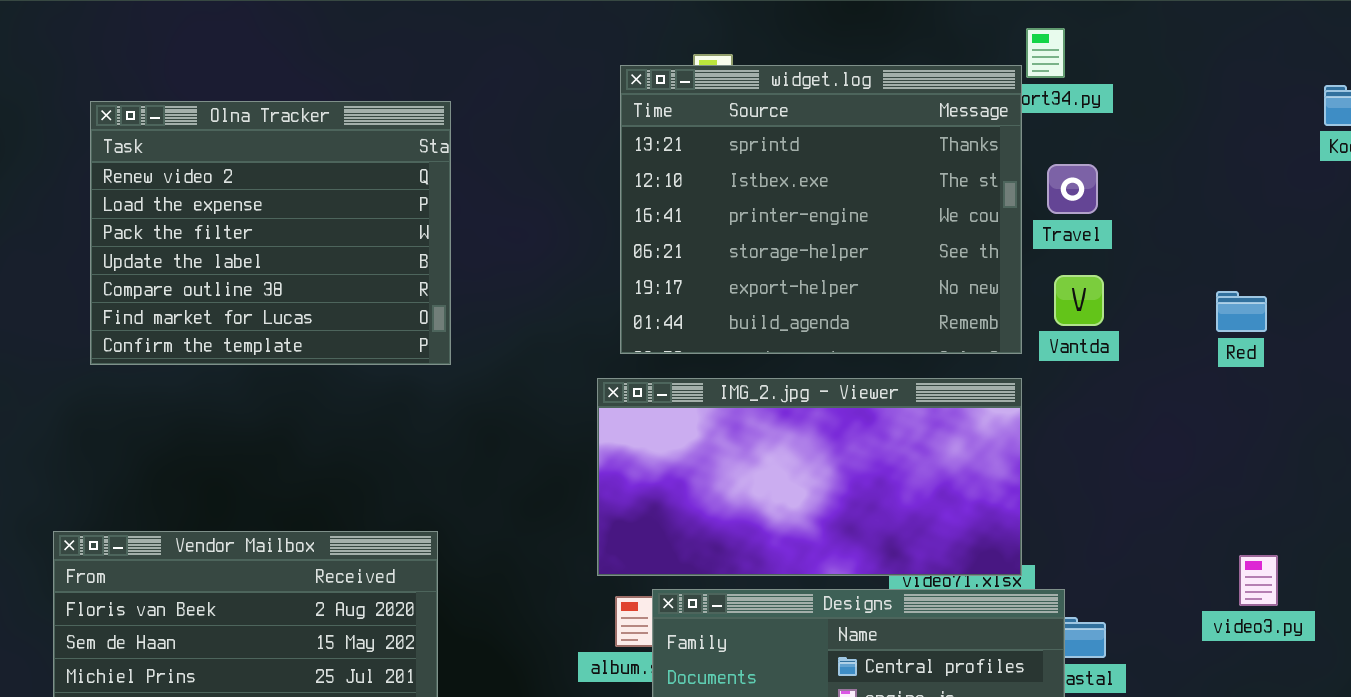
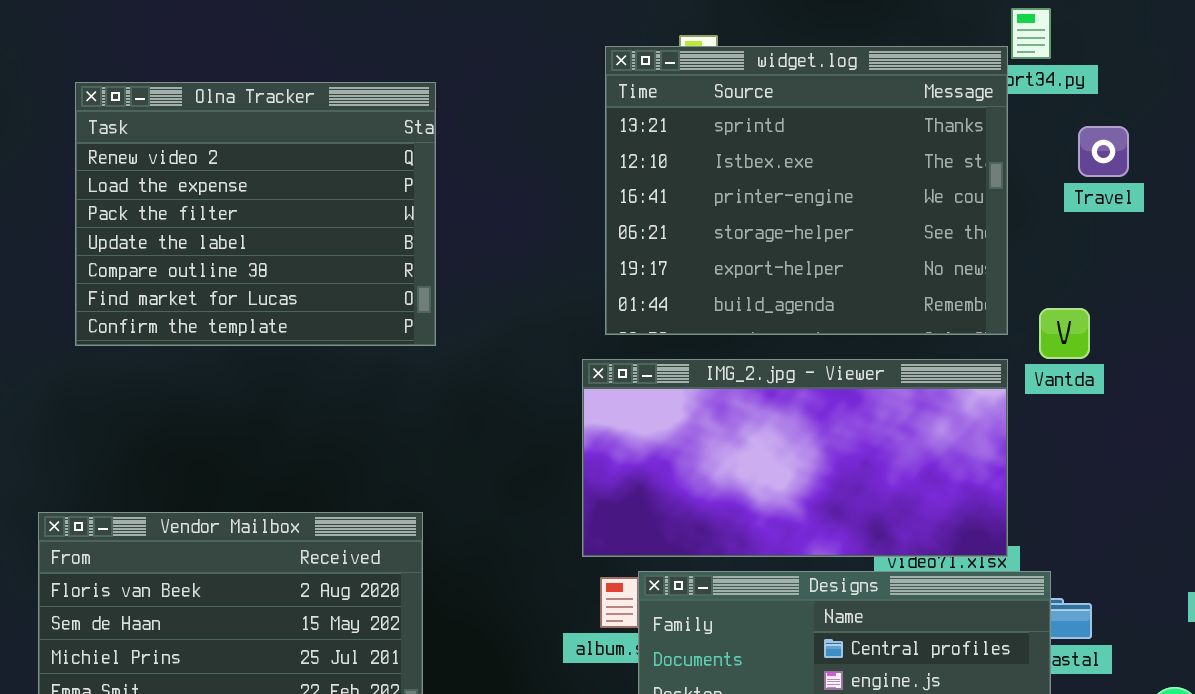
Travel: [1047,164,1098,214] -> [1078,126,1129,177], moved
Vantda: [1054,275,1104,326] -> [1039,308,1090,359], moved

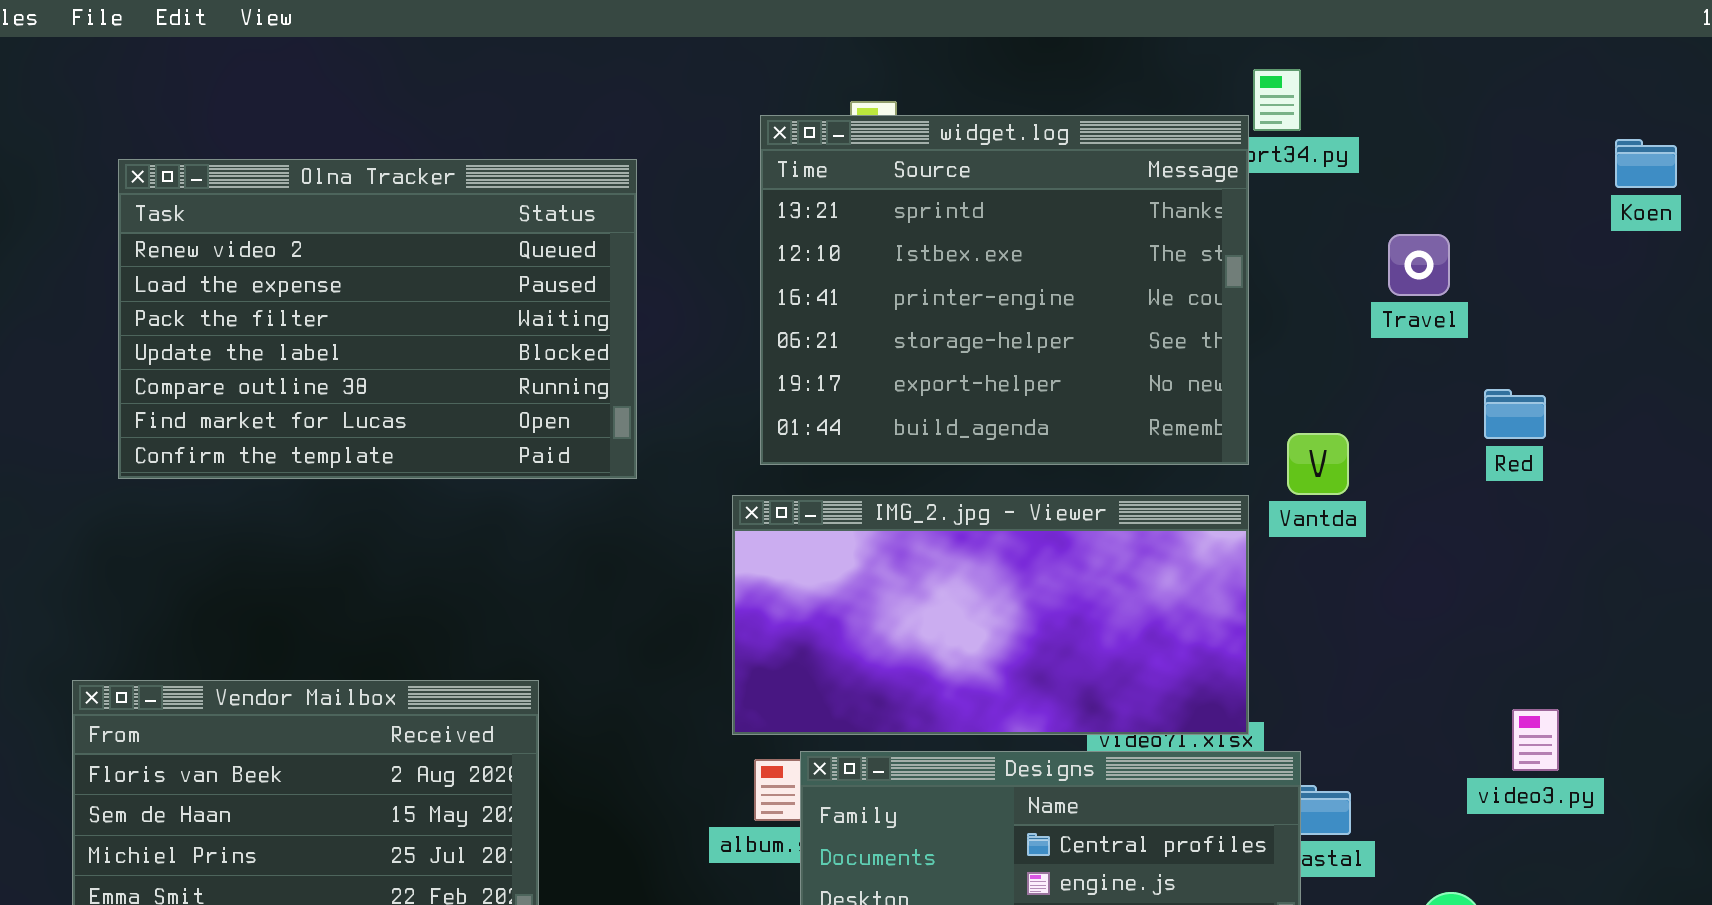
Olna Tracker: [75,82,436,346] -> [118,159,637,479], resized
Travel: [1078,126,1129,177] -> [1388,234,1450,296], moved

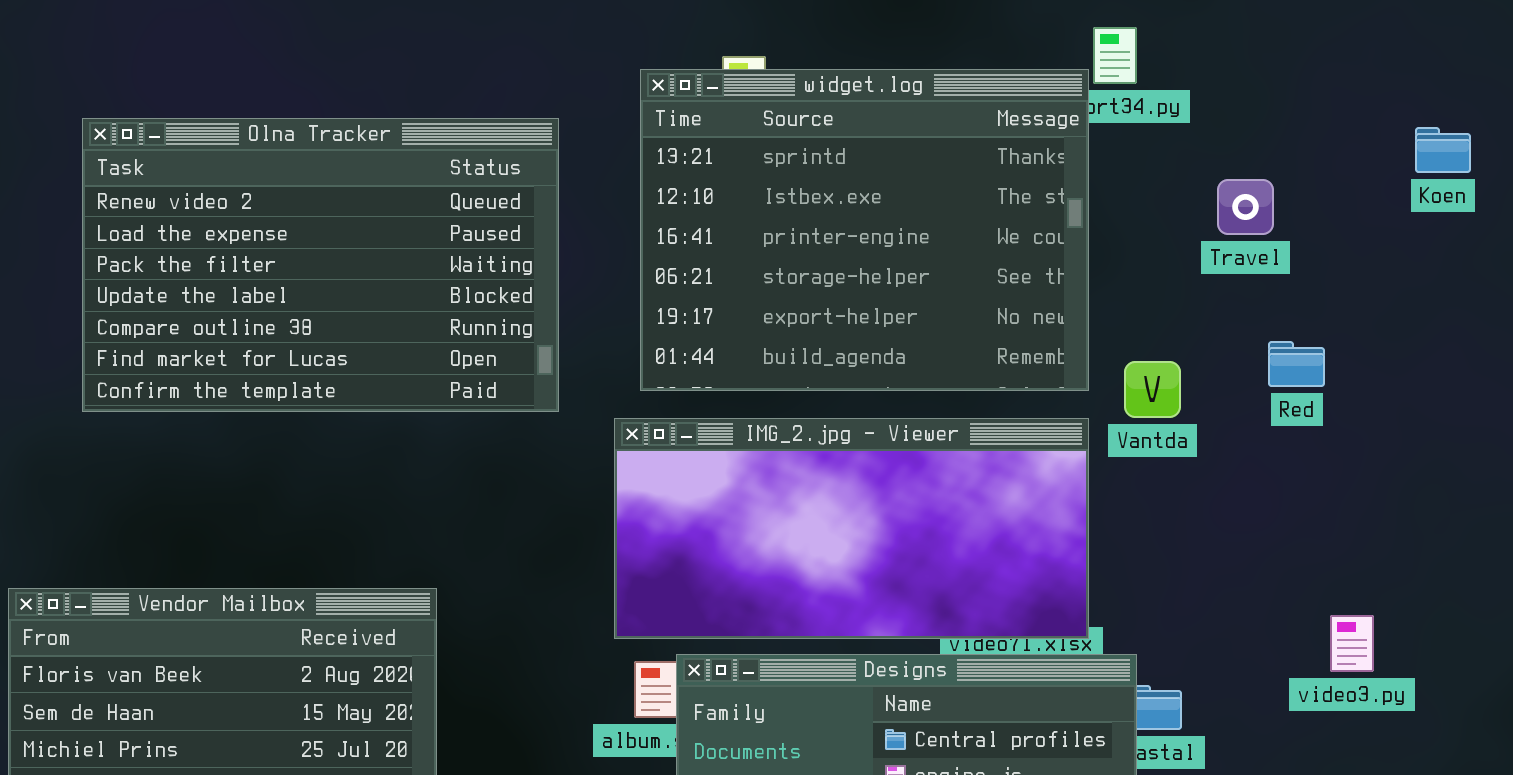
Koen: [1615,139,1677,188] -> [1415,127,1471,173], moved
Olna Tracker: [118,159,637,479] -> [82,118,559,412], moved
Red: [1484,389,1546,439] -> [1268,341,1325,387], moved

